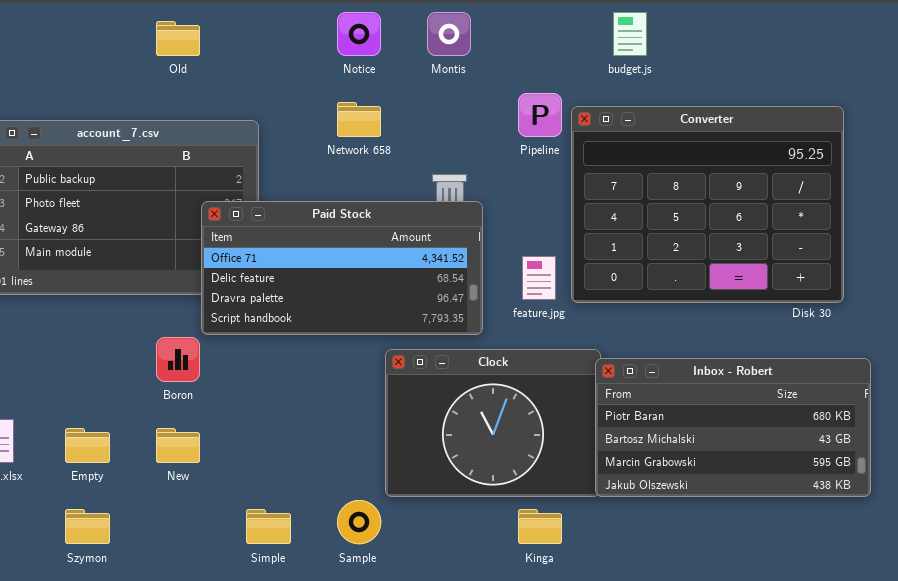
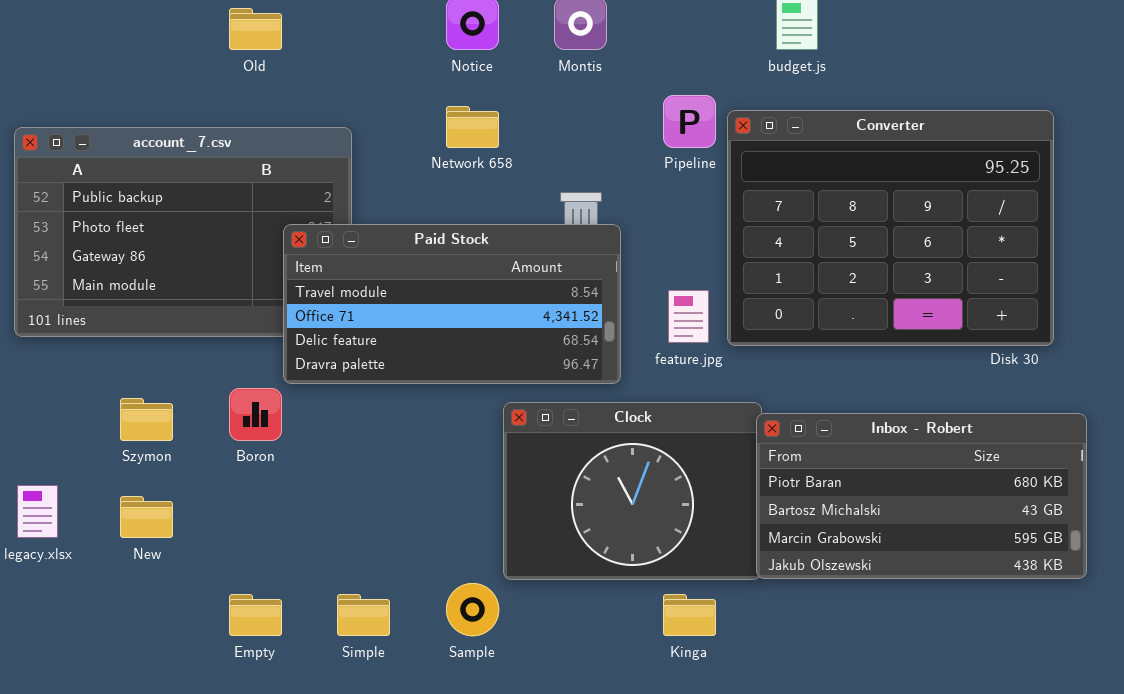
Paid Stock: [201,201,483,335] -> [283,224,621,384], scrolled up 1 row
Empty: [65,428,110,463] -> [229,594,282,636], moved
New: [156,428,200,463] -> [120,496,173,538], moved
Szymon: [65,509,110,544] -> [120,398,173,441], moved

